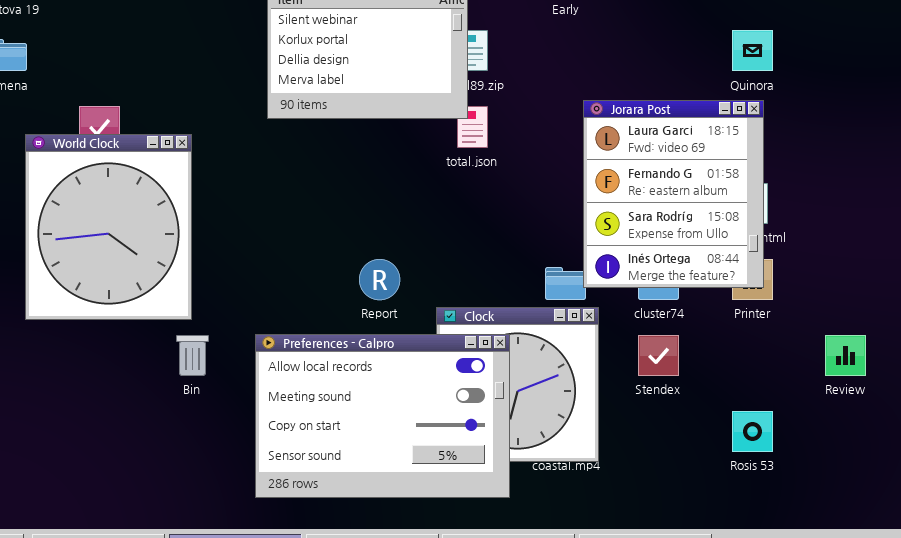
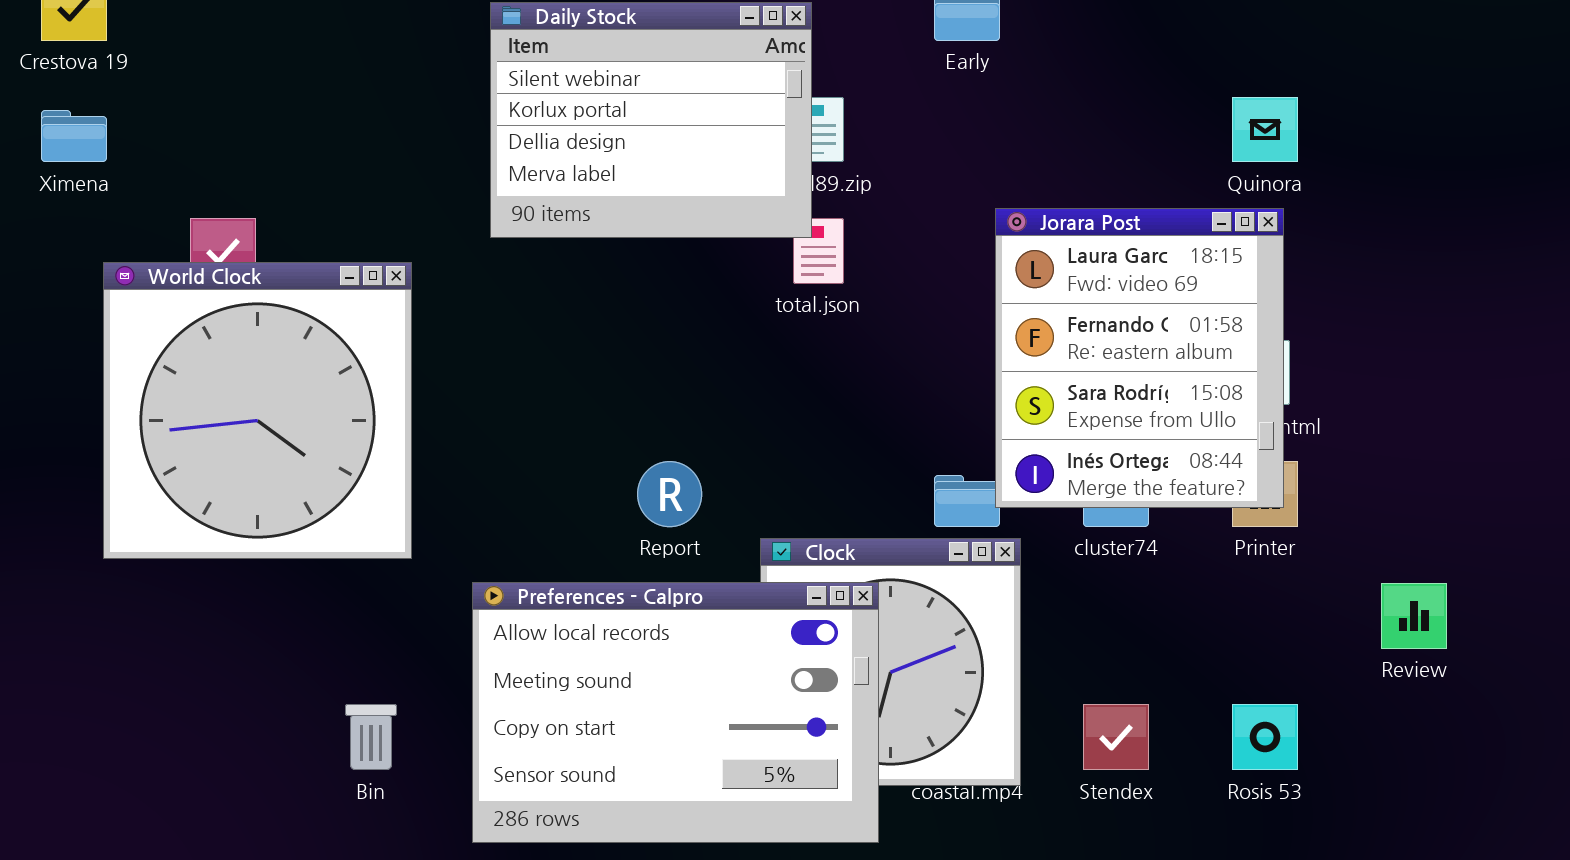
World Clock: [25,134,192,320] -> [103,262,412,559], resized
Bin: [176,335,209,376] -> [345,704,397,770], moved
Stendex: [638,335,679,376] -> [1083,704,1149,770], moved

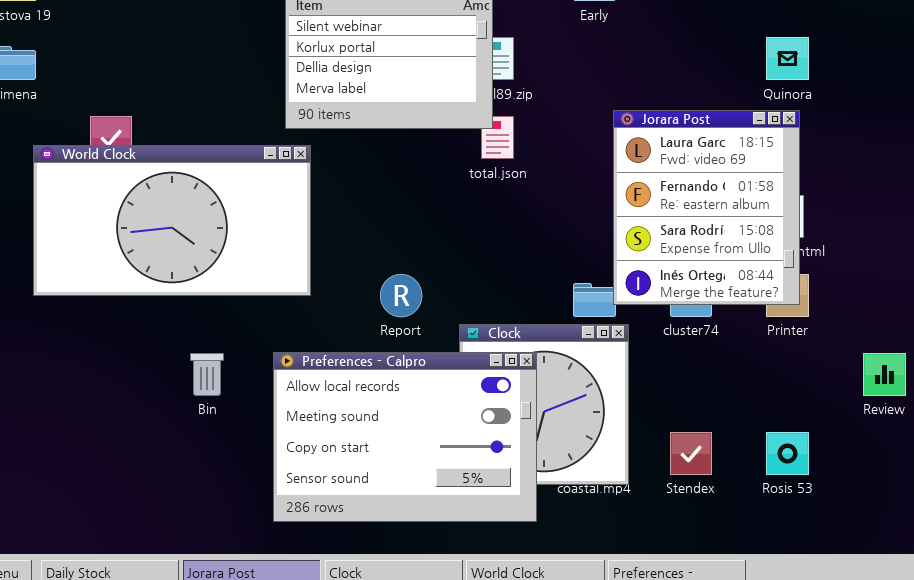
World Clock: [103,262,412,559] -> [33,145,311,296], resized
Bin: [345,704,397,770] -> [190,353,224,396], moved

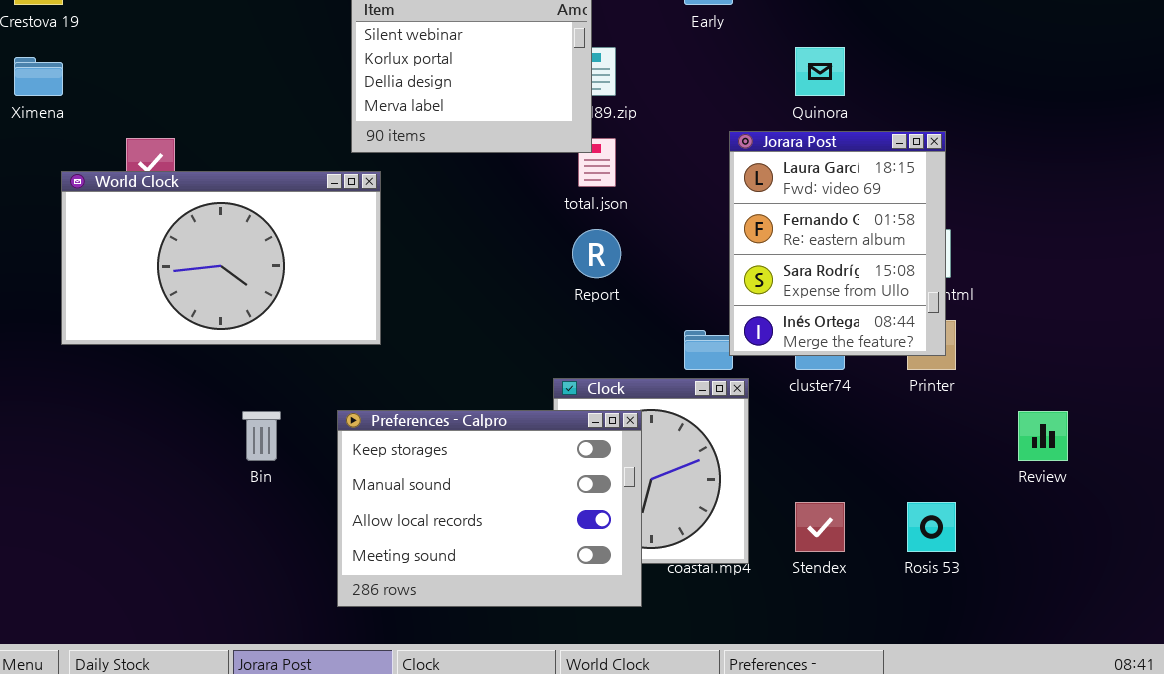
Quinora: [766,37,809,80] -> [795,47,845,96], moved
Report: [380,274,422,317] -> [572,229,621,278], moved
Preferences - Calpro: [273,352,537,522] -> [337,410,642,607], scrolled up 2 rows

